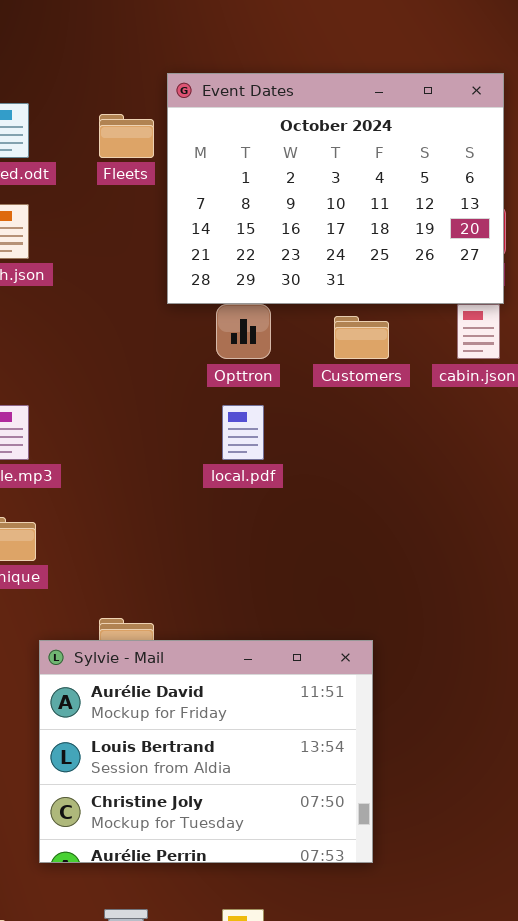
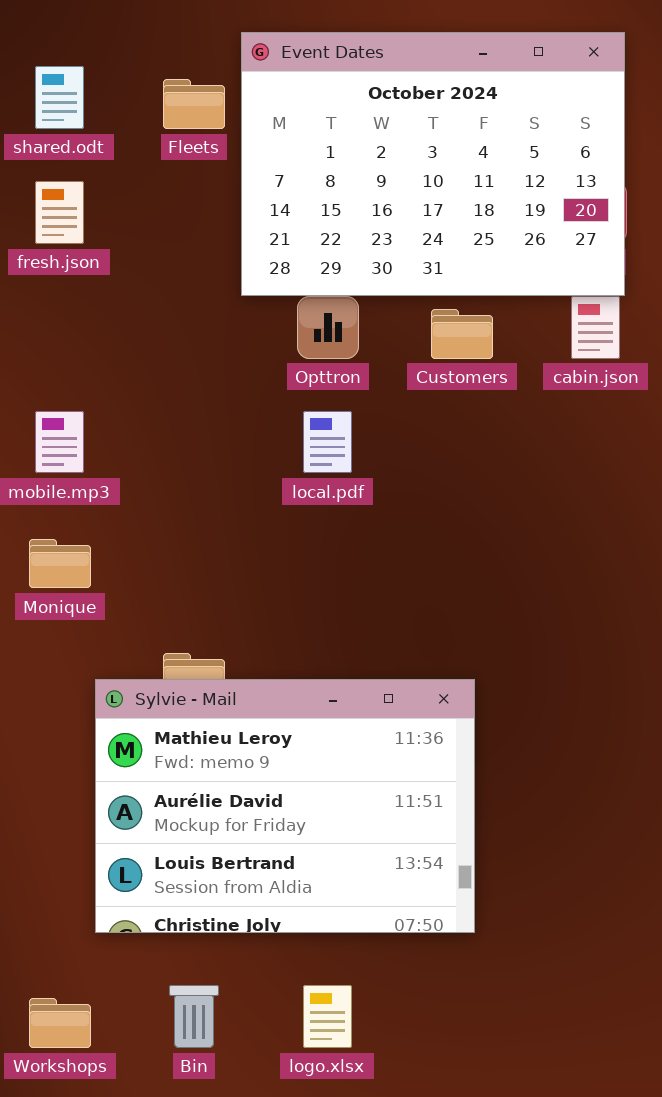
Sylvie - Mail: [39,640,373,863] -> [95,679,475,933], scrolled up 1 row

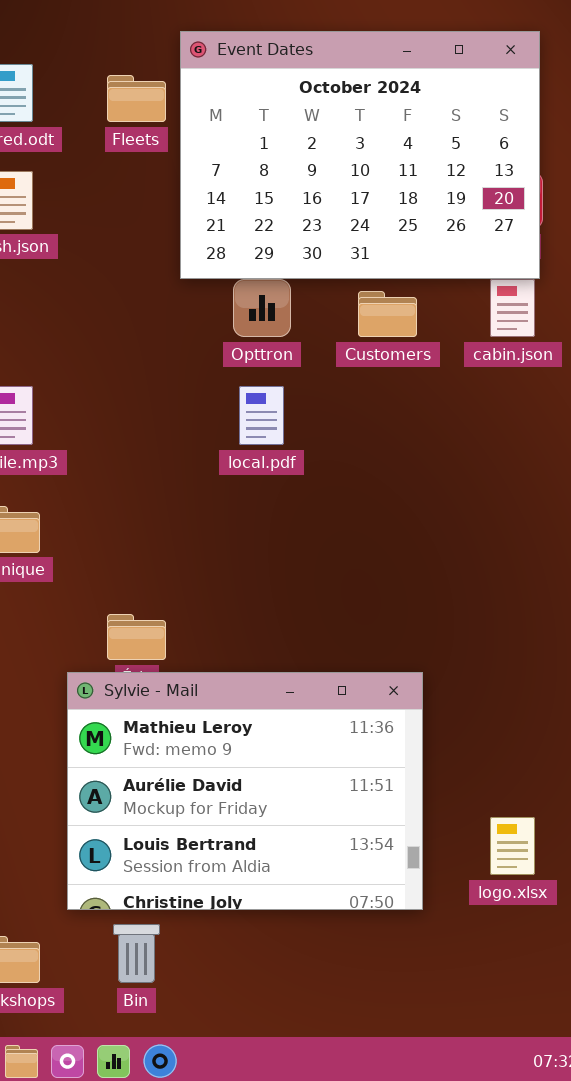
Sylvie - Mail: [95,679,475,933] -> [67,672,423,910], moved
logo.xlsx: [303,985,352,1048] -> [490,817,535,875], moved

